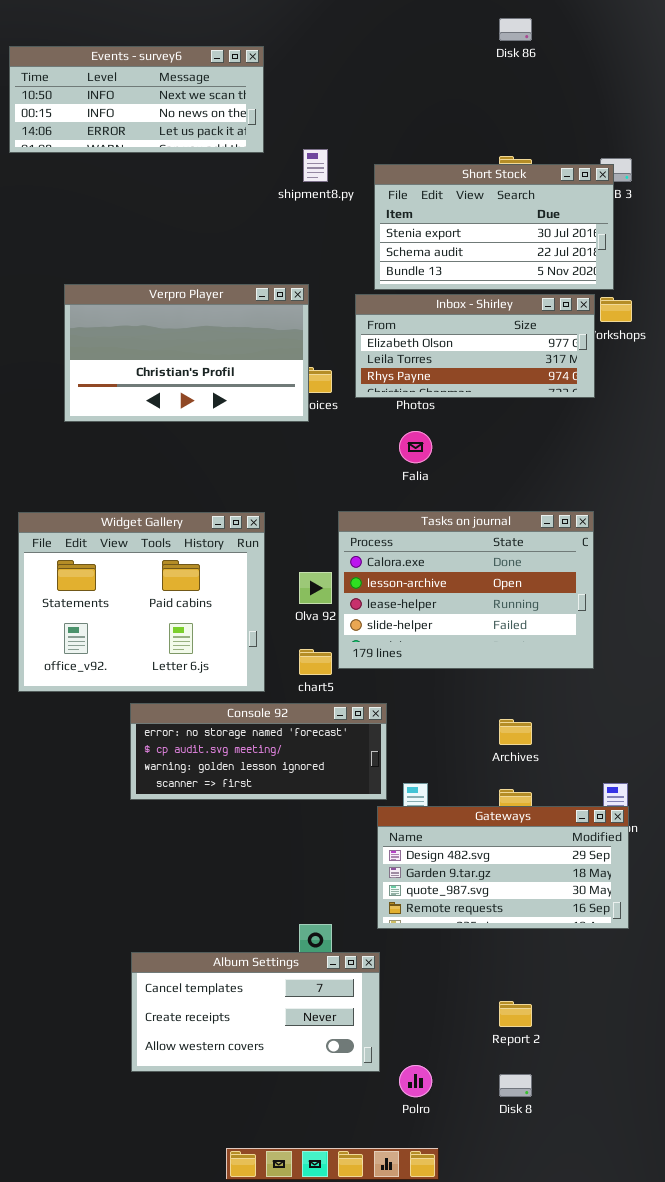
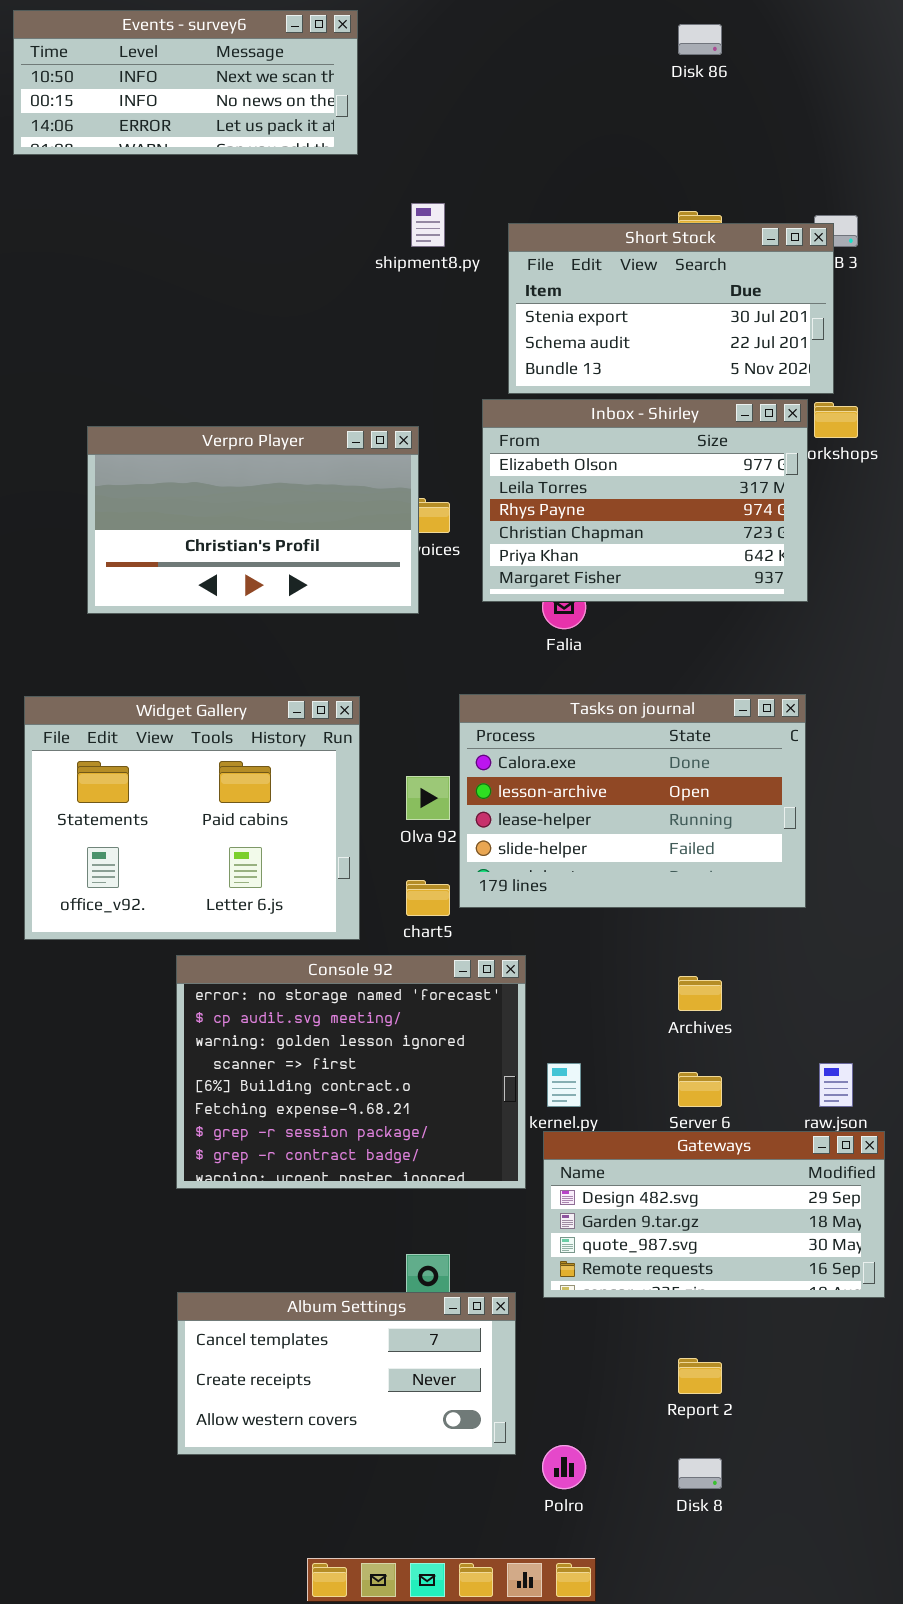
Events - survey6: [9,46,264,153] -> [13,10,358,155], moved
Verpro Player: [64,284,309,422] -> [87,426,419,614], moved
Inbox - Shirley: [355,294,595,398] -> [482,399,808,602], resized
Console 92: [130,703,387,800] -> [176,955,526,1189], resized
Gateways: [377,806,629,929] -> [543,1131,885,1298], moved

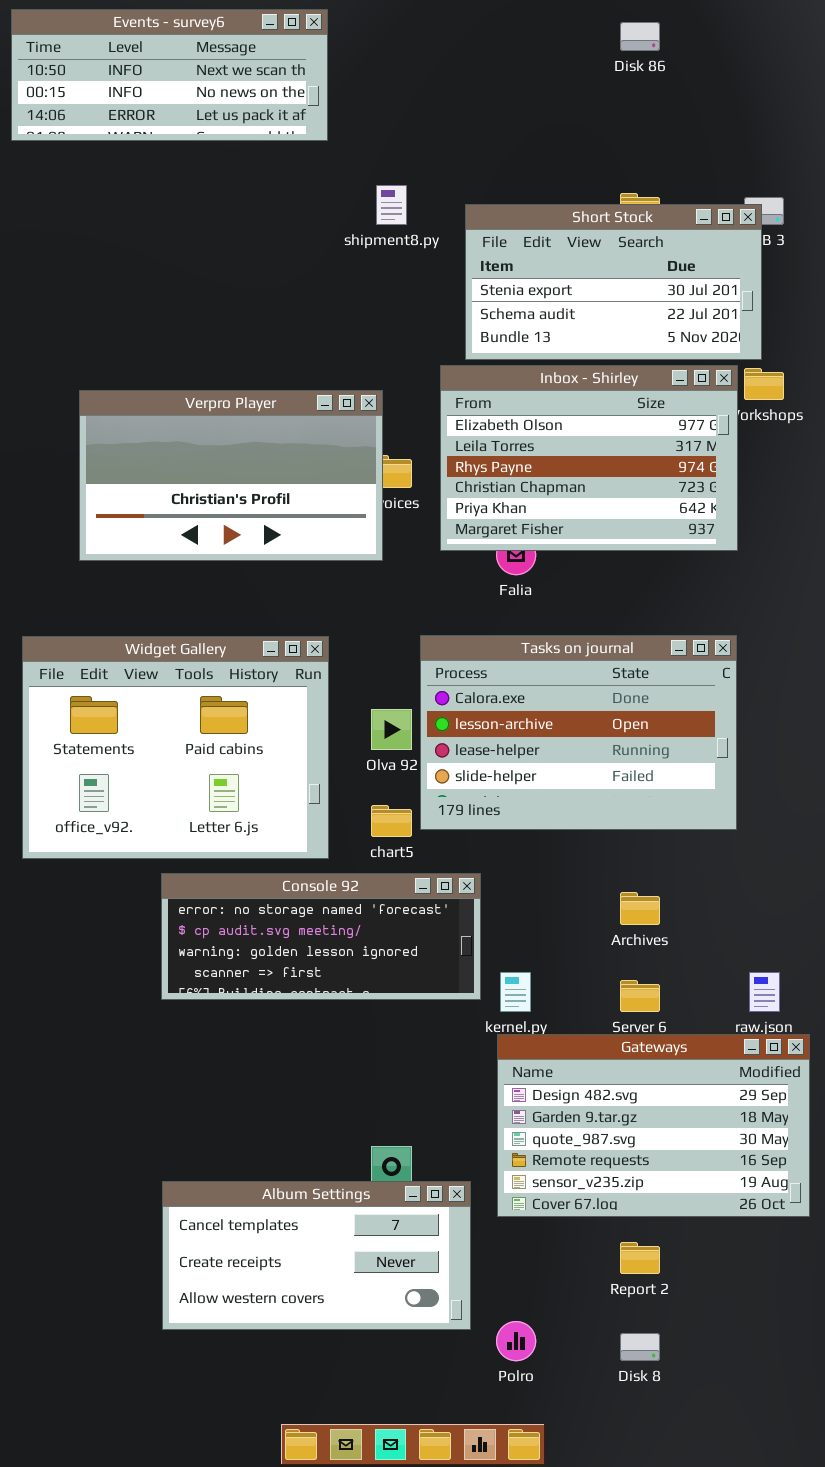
Console 92: [176,955,526,1189] -> [161,873,481,1000], resized
Gateways: [543,1131,885,1298] -> [497,1034,810,1217], resized

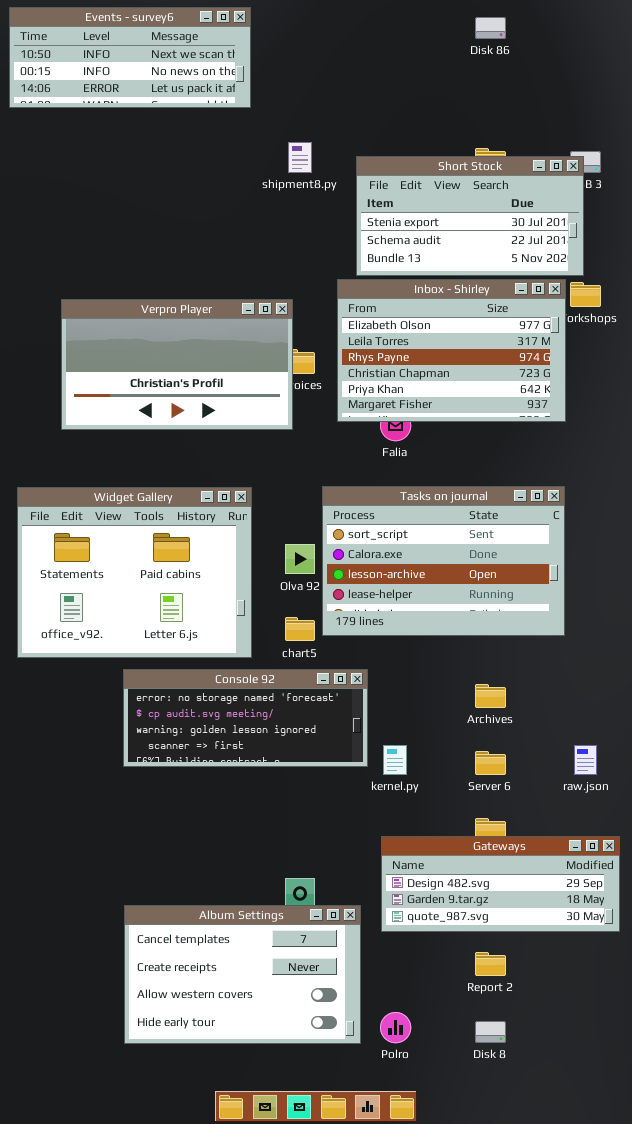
Tasks on journal: [420,635,737,830] -> [322,486,565,636], scrolled up 1 row
Gateways: [497,1034,810,1217] -> [381,836,620,932], resized
Album Settings: [162,1181,471,1330] -> [124,905,361,1044], resized

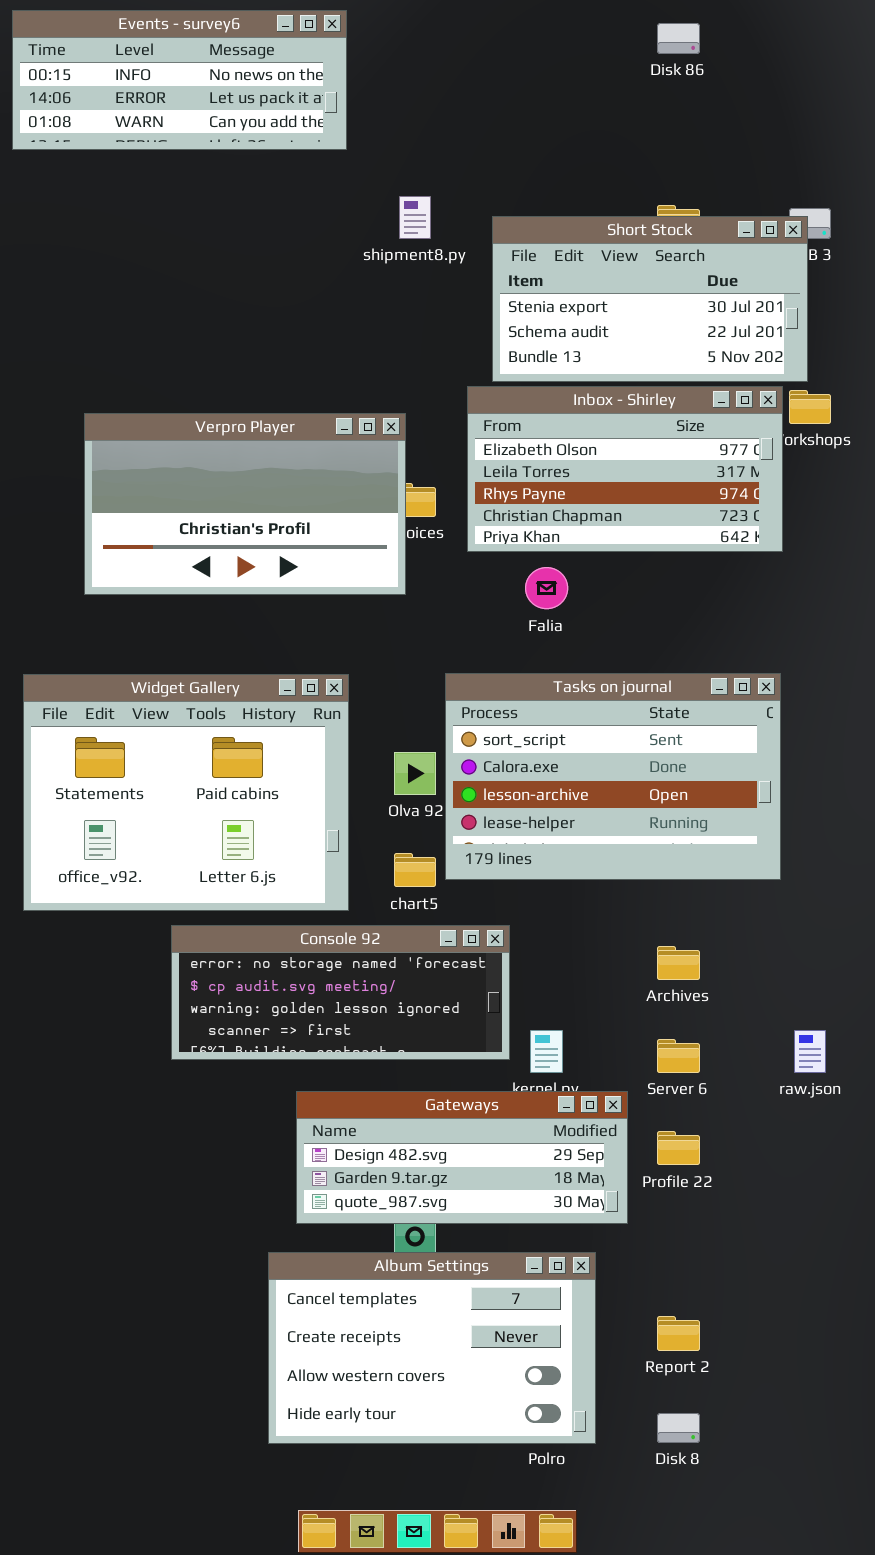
Events - survey6: [9,7,251,108] -> [12,10,347,150], scrolled down 1 row
Inbox - Shirley: [337,279,566,422] -> [467,386,783,552], resized
Gateways: [381,836,620,932] -> [296,1091,628,1224], moved
Album Settings: [124,905,361,1044] -> [268,1252,596,1444], moved

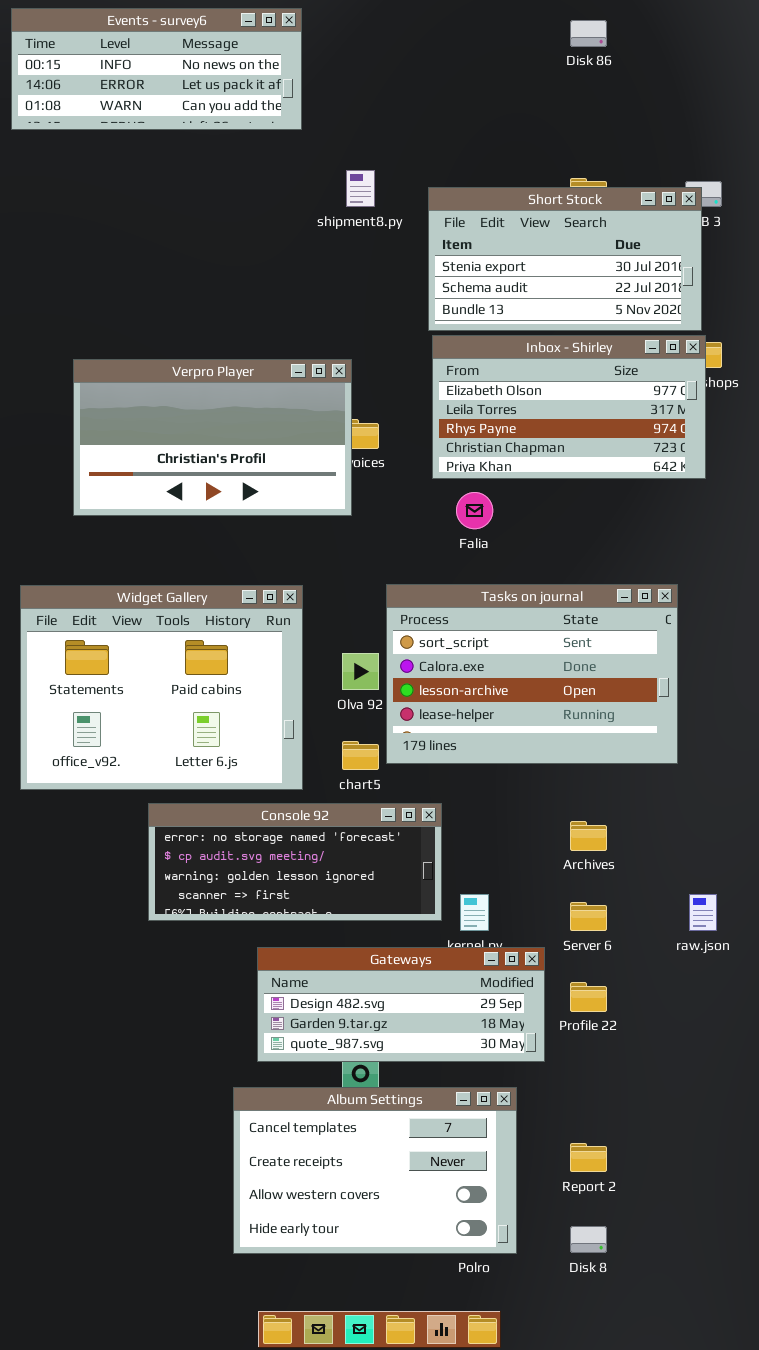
Inbox - Shirley: [467,386,783,552] -> [432,335,706,479], moved

